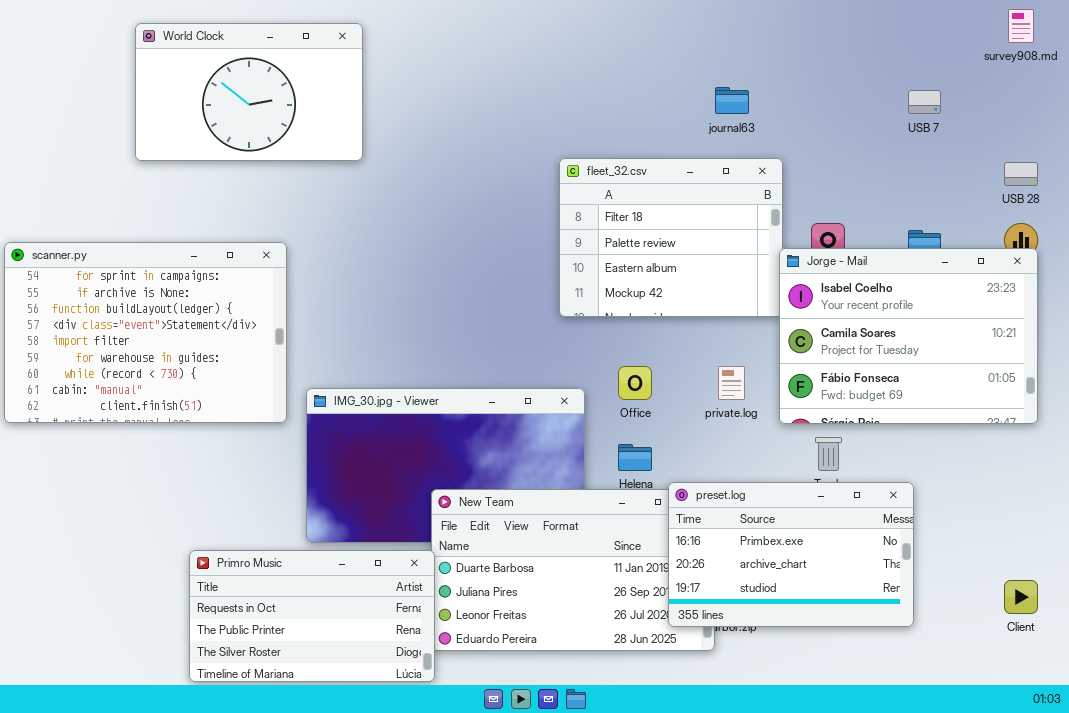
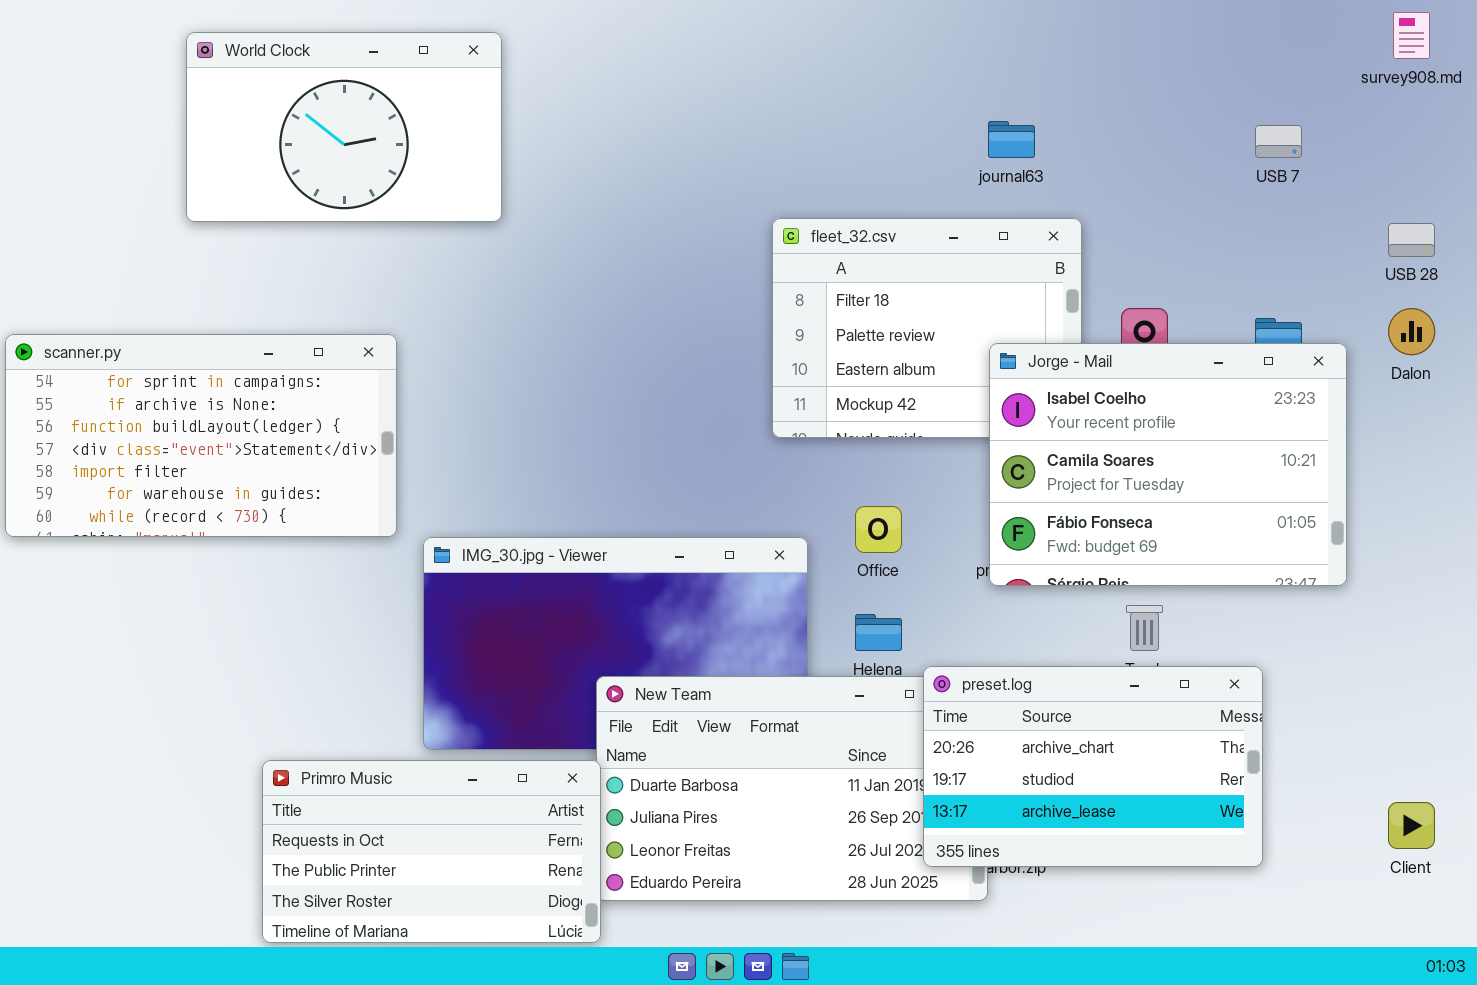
scanner.py: [4,242,287,423] -> [5,334,397,537], resized
Jorge - Mail: [779,248,1038,424] -> [989,343,1347,586], moved
preset.log: [668,482,914,627] -> [923,666,1263,867], scrolled down 1 row

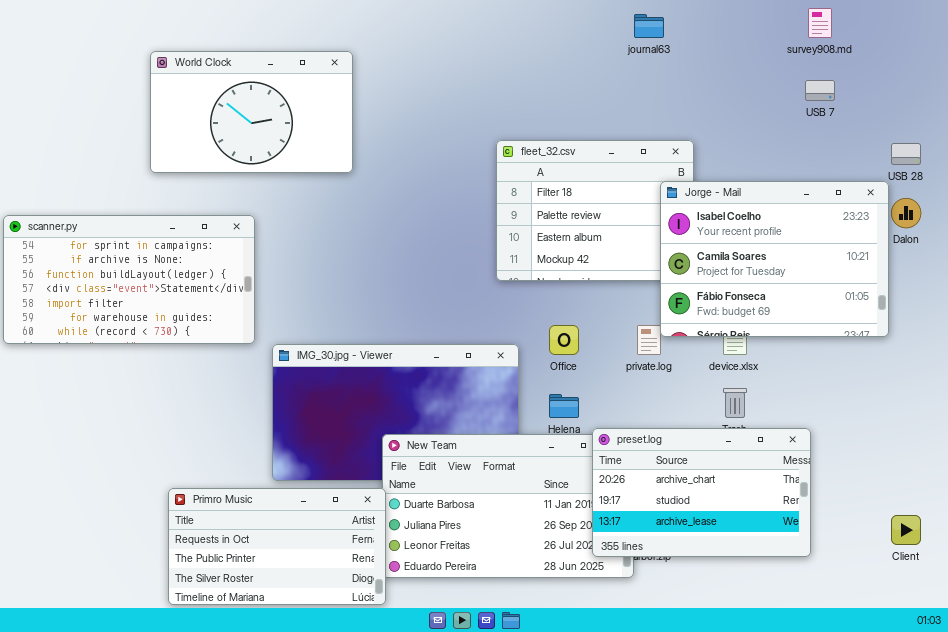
survey908.md: [1393,12,1430,59] -> [808,8,832,38], moved
World Clock: [186,32,502,222] -> [150,51,353,173], moved
journal63: [988,121,1035,158] -> [634,14,664,38], moved
Jorge - Mail: [989,343,1347,586] -> [660,181,889,337], moved

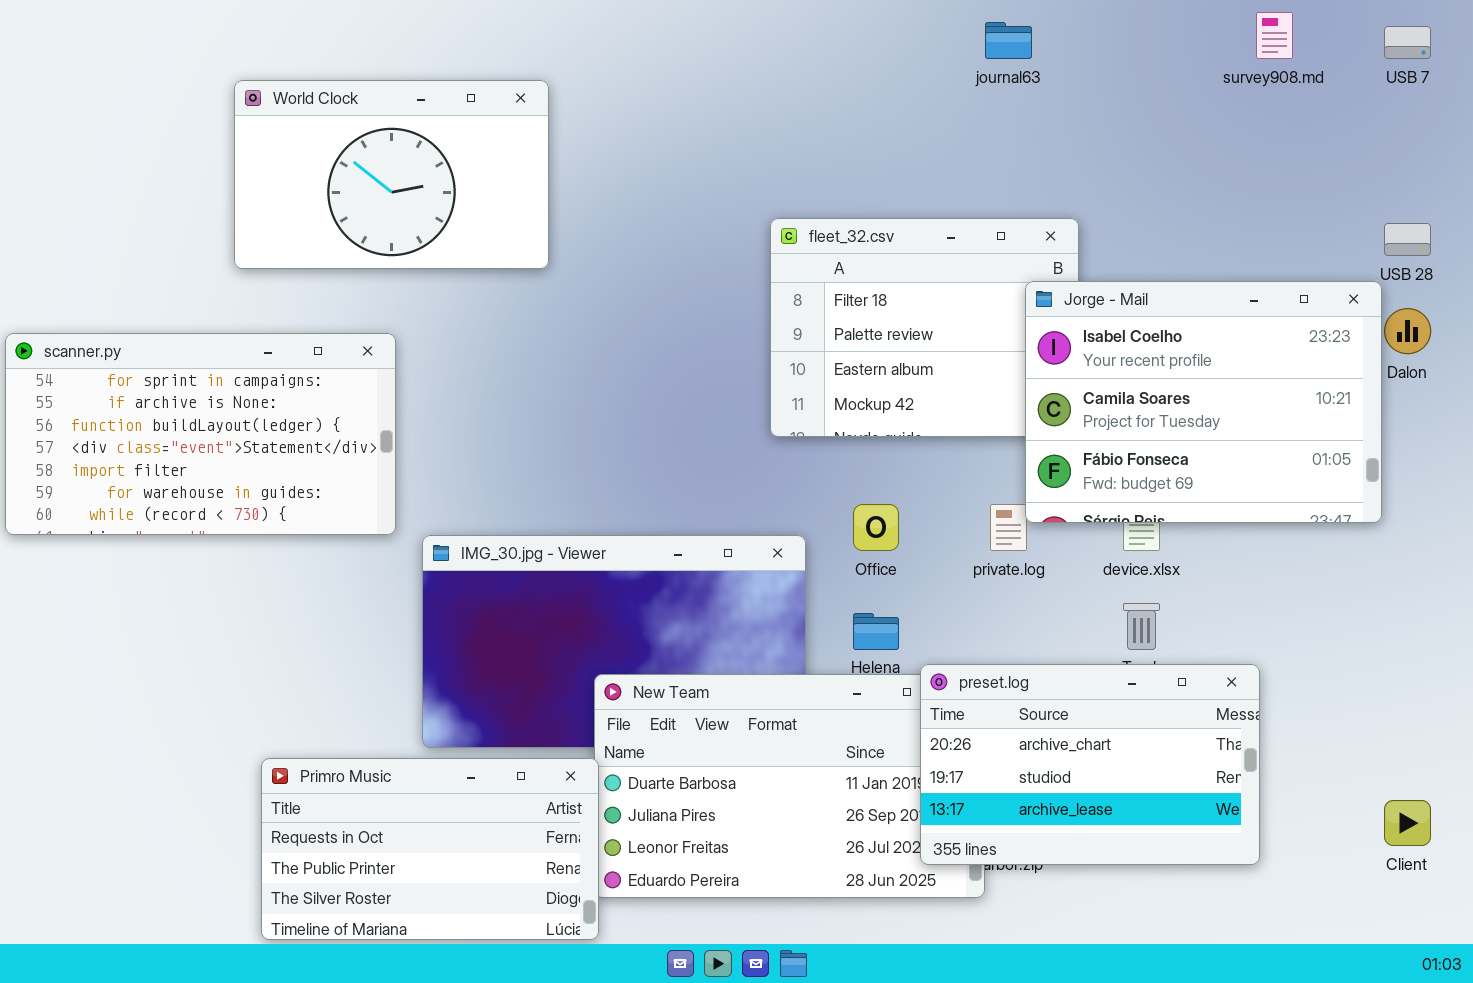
USB 7: [805,80,835,101] -> [1384,26,1431,59], moved

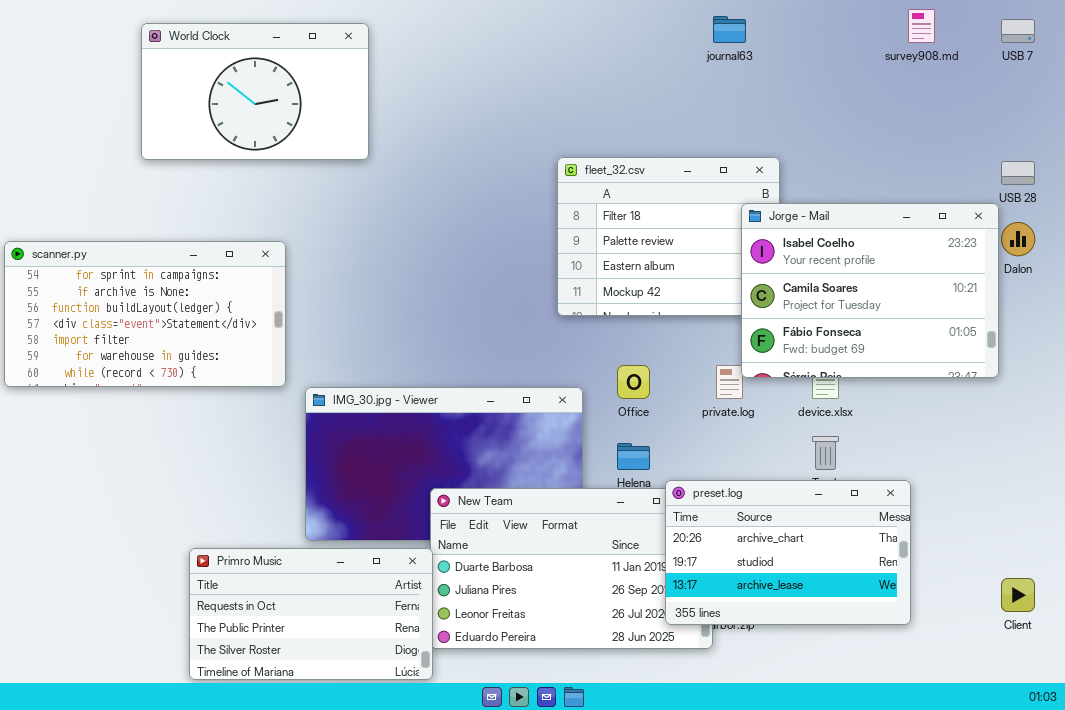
World Clock: [234,80,549,269] -> [141,23,369,160], moved

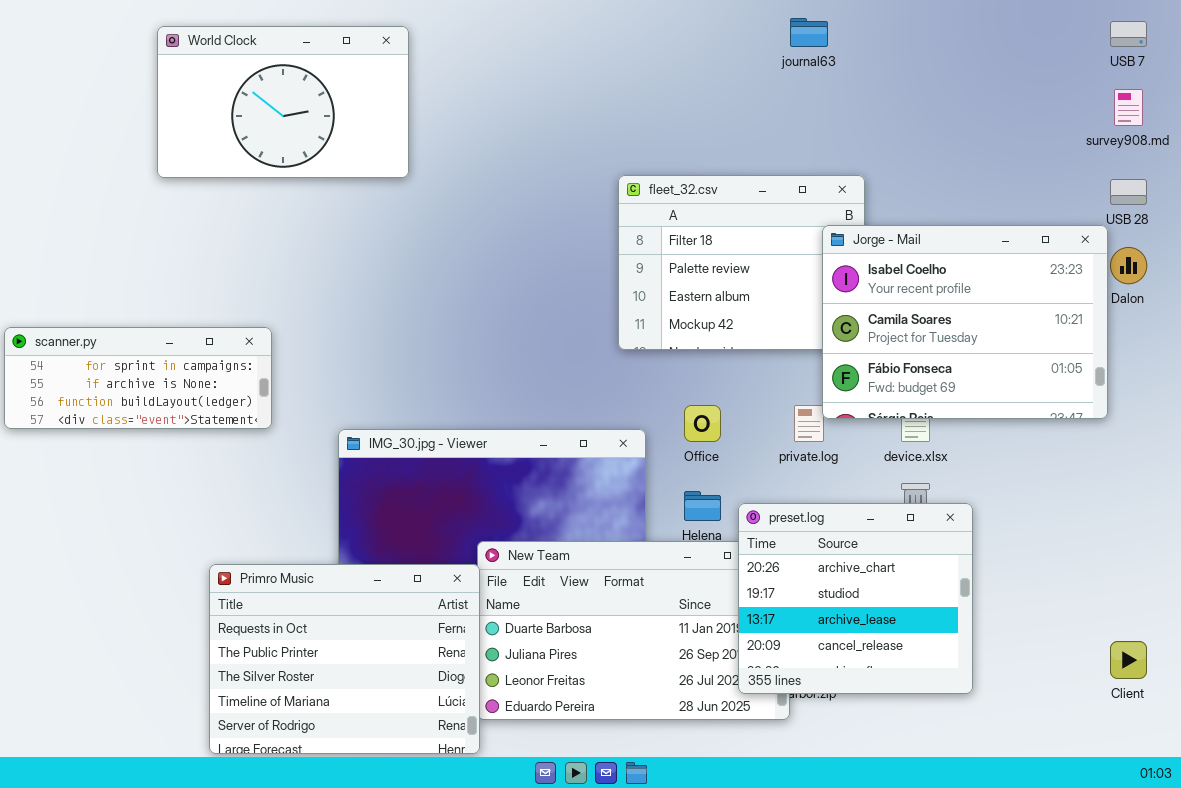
survey908.md: [908,9,935,43] -> [1114,89,1143,126], moved
scanner.py: [4,241,286,387] -> [4,327,272,429], resized
preset.log: [665,480,911,625] -> [738,503,973,694], resized
Primro Music: [189,548,433,680] -> [209,564,480,754], resized

